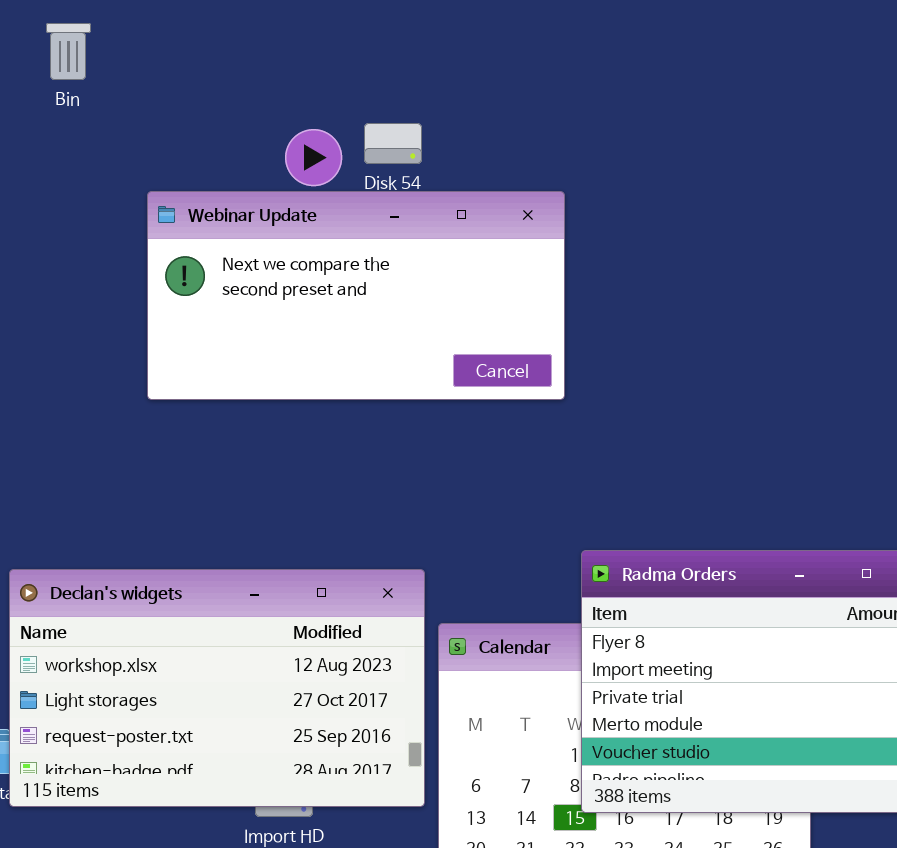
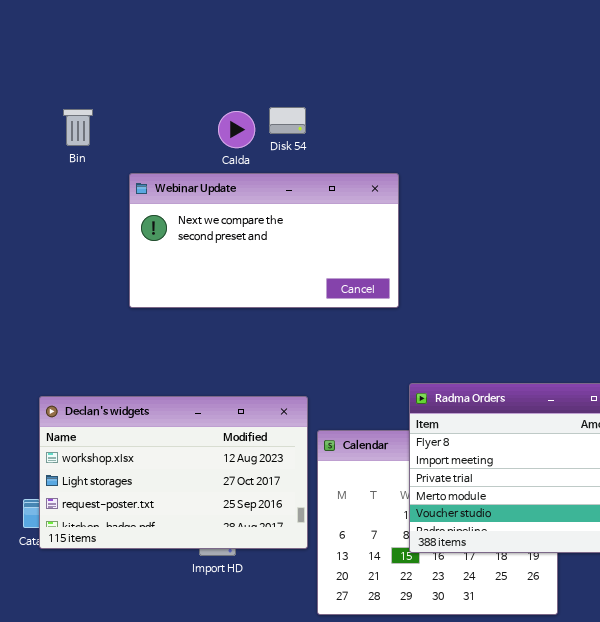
Bin: [46,23,91,80] -> [63,109,93,146], moved
Webinar Update: [147,191,565,400] -> [129,173,399,308], moved

